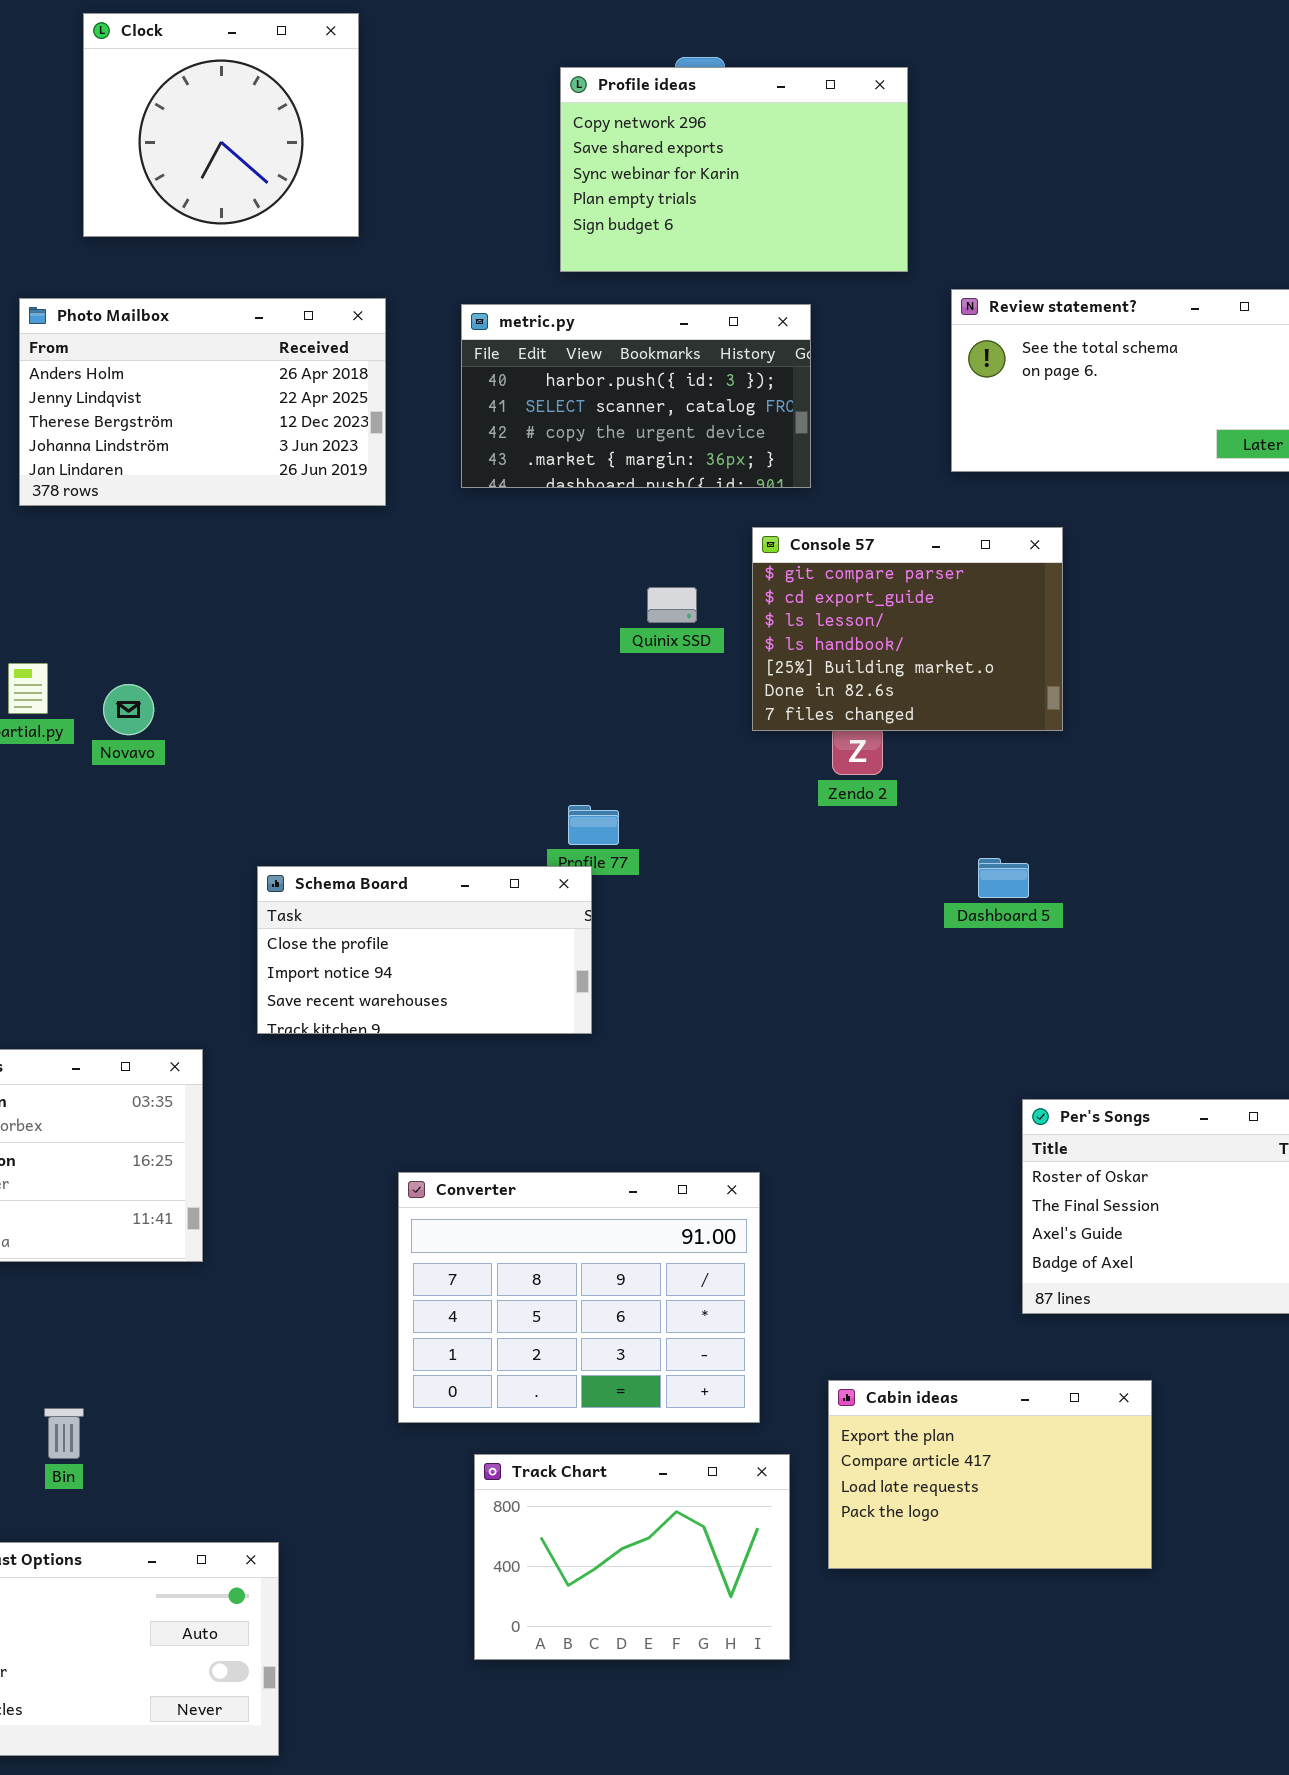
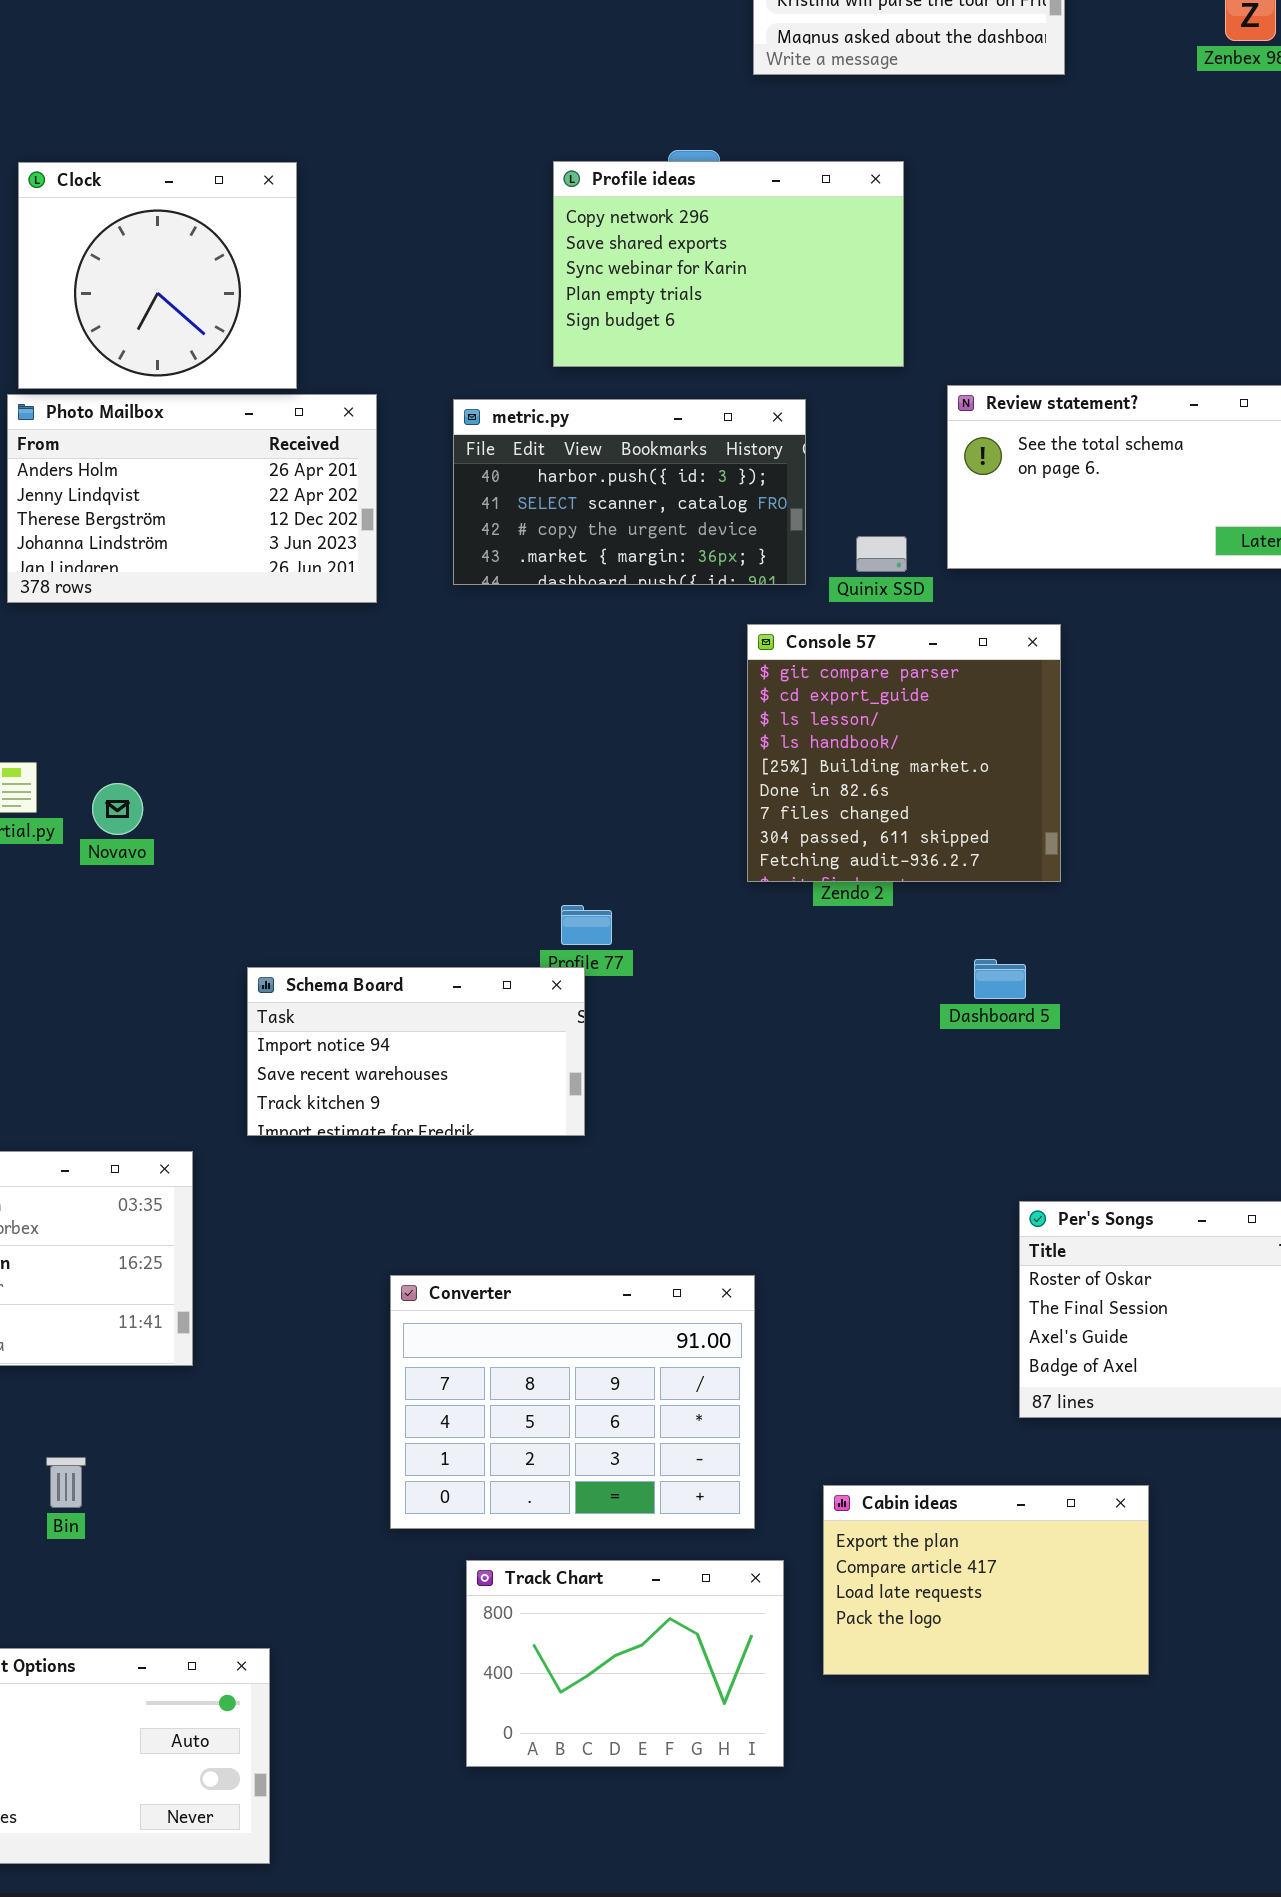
Clock: [83,13,359,237] -> [18,162,297,389], moved
Console 57: [752,527,1063,731] -> [747,624,1061,882], resized
Quinix SSD: [647,587,697,623] -> [856,536,907,572], moved
Schema Board: [257,866,592,1034] -> [247,967,585,1136], scrolled down 1 row
Bin: [44,1408,84,1459] -> [46,1457,86,1508], moved

